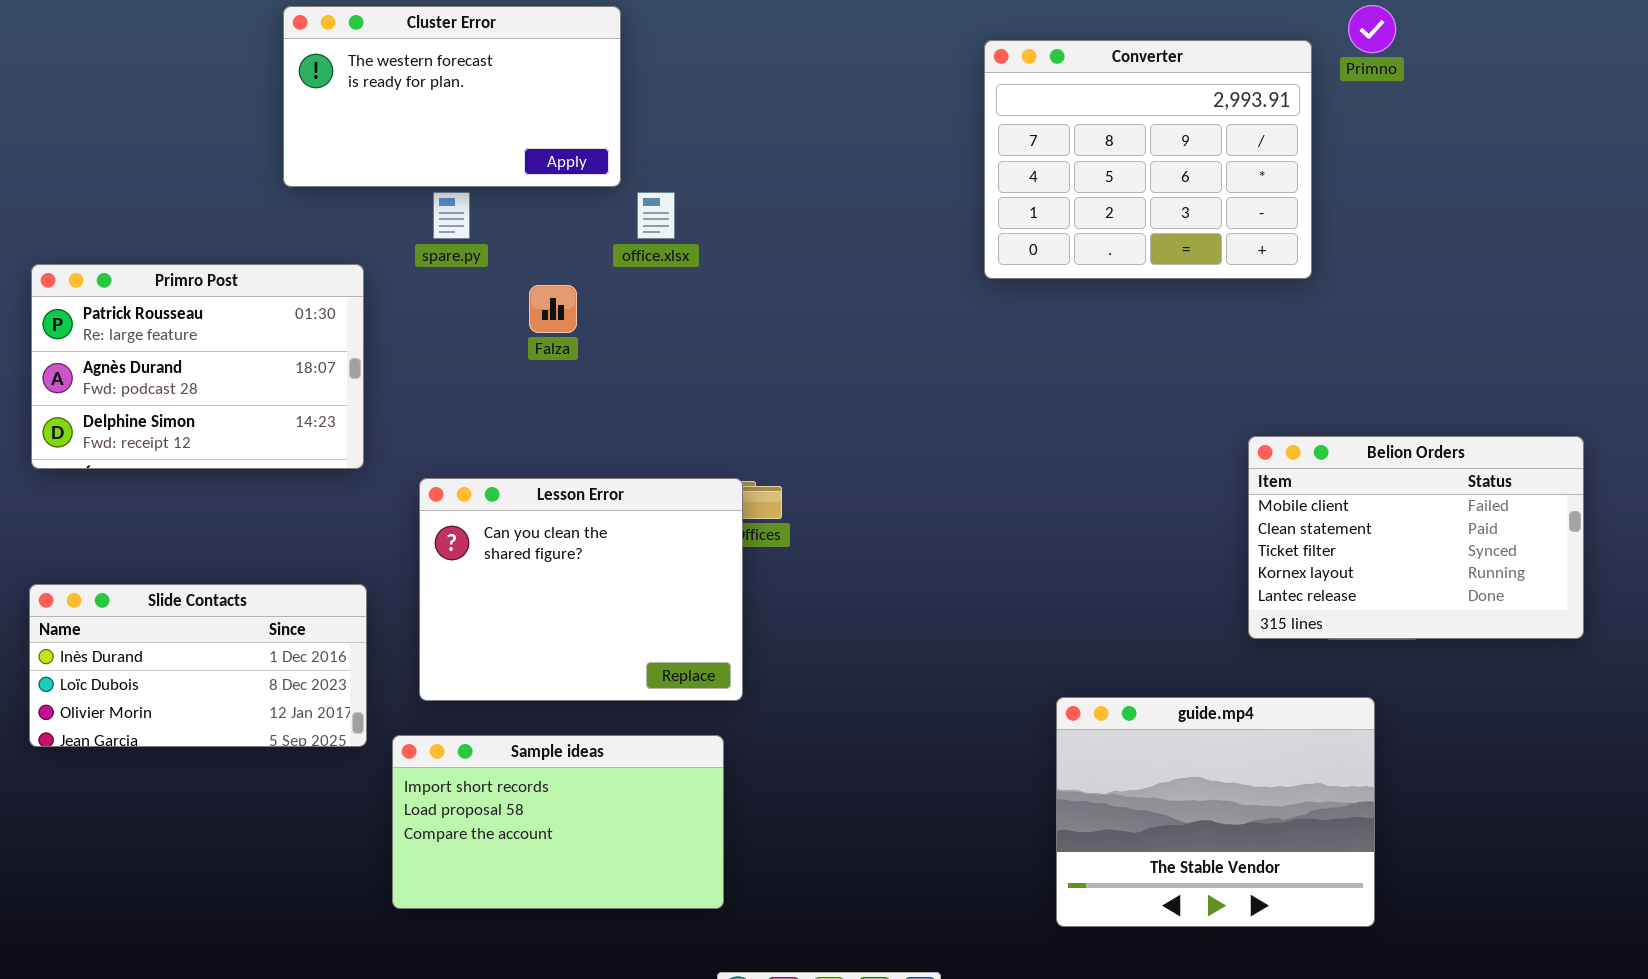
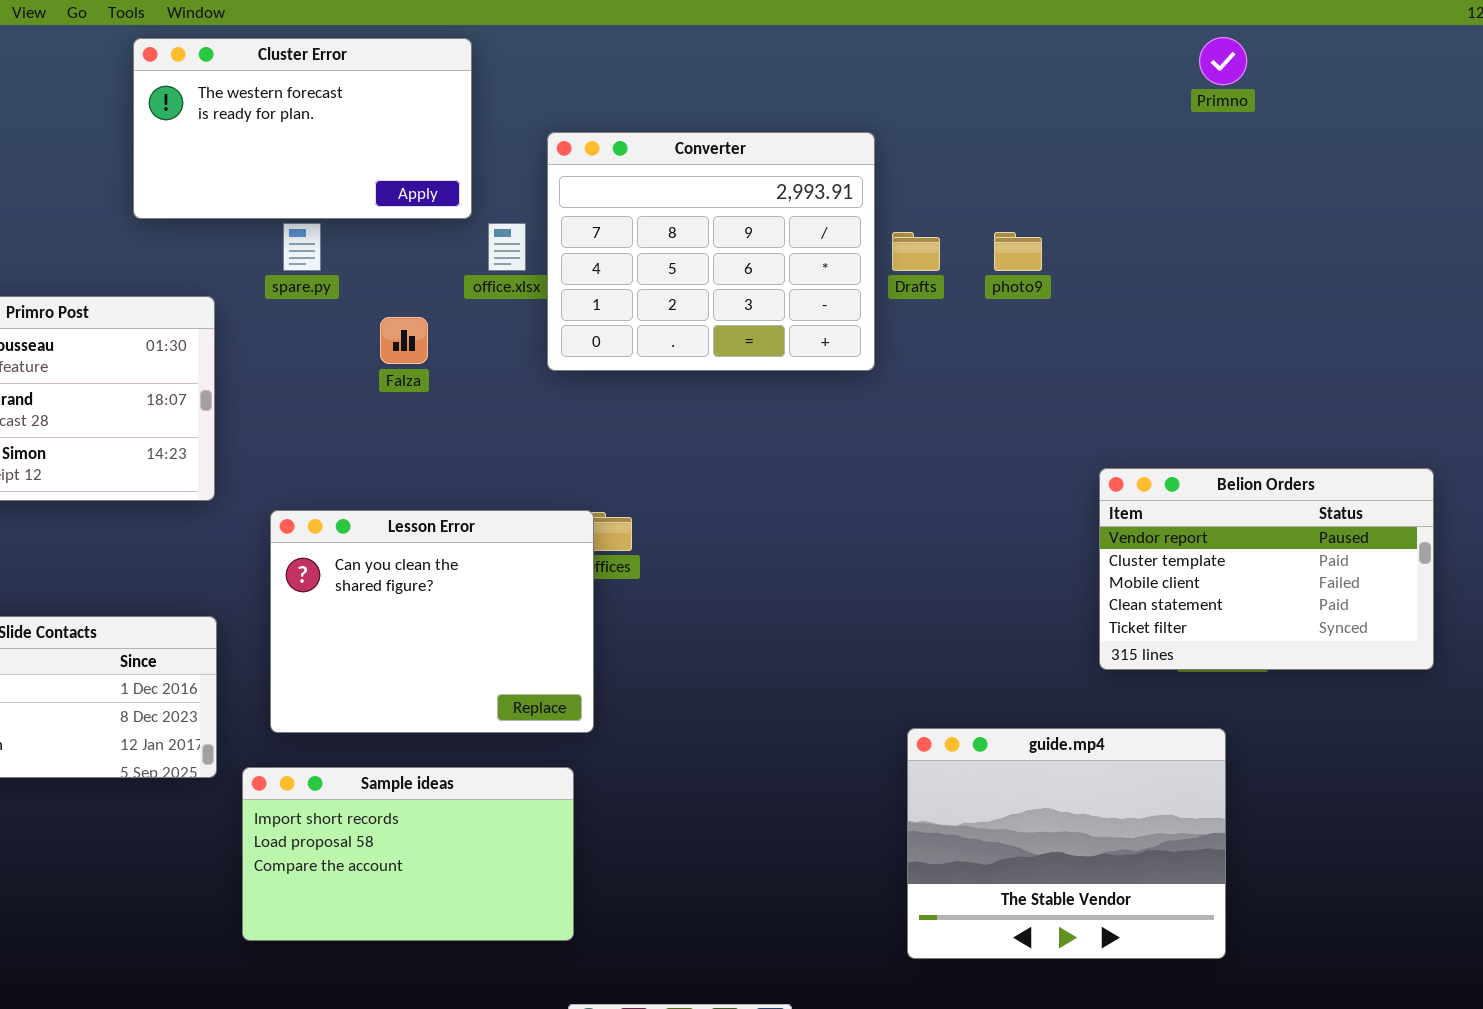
Converter: [984,40,1312,279] -> [547,132,875,371], moved
Belion Orders: [1248,436,1584,639] -> [1099,468,1434,670], scrolled up 2 rows

